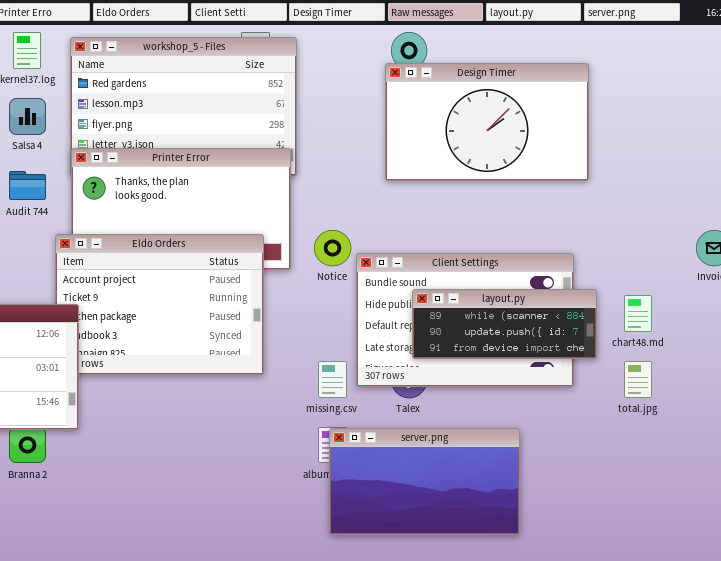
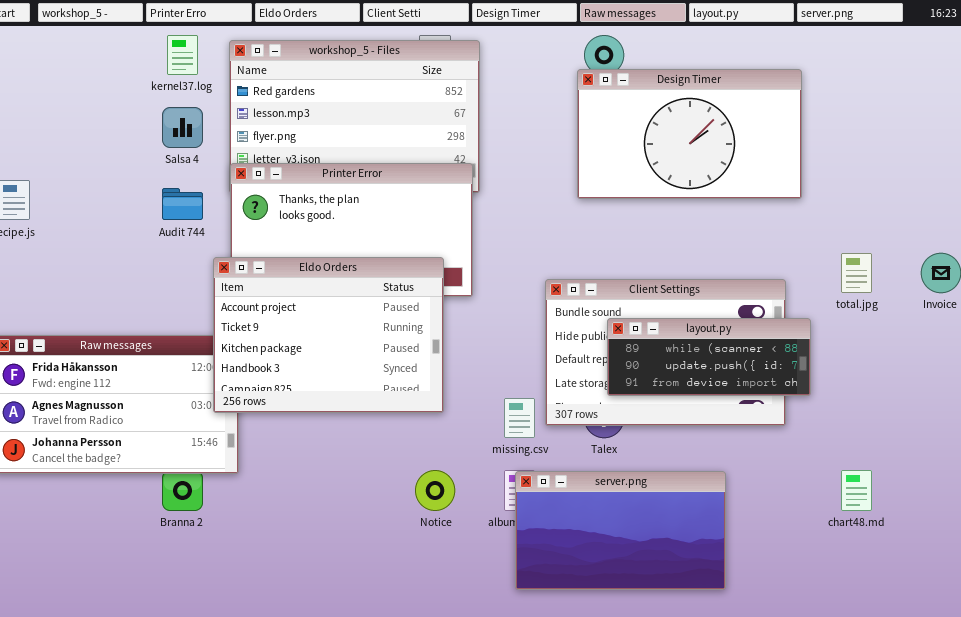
Notice: [314,230,351,266] -> [415,470,455,511], moved
Eldo Orders: [55,234,264,375] -> [213,257,444,413], raised
chart48.md: [624,295,652,332] -> [841,470,872,511], moved
total.jpg: [624,361,652,398] -> [841,253,872,293], moved

